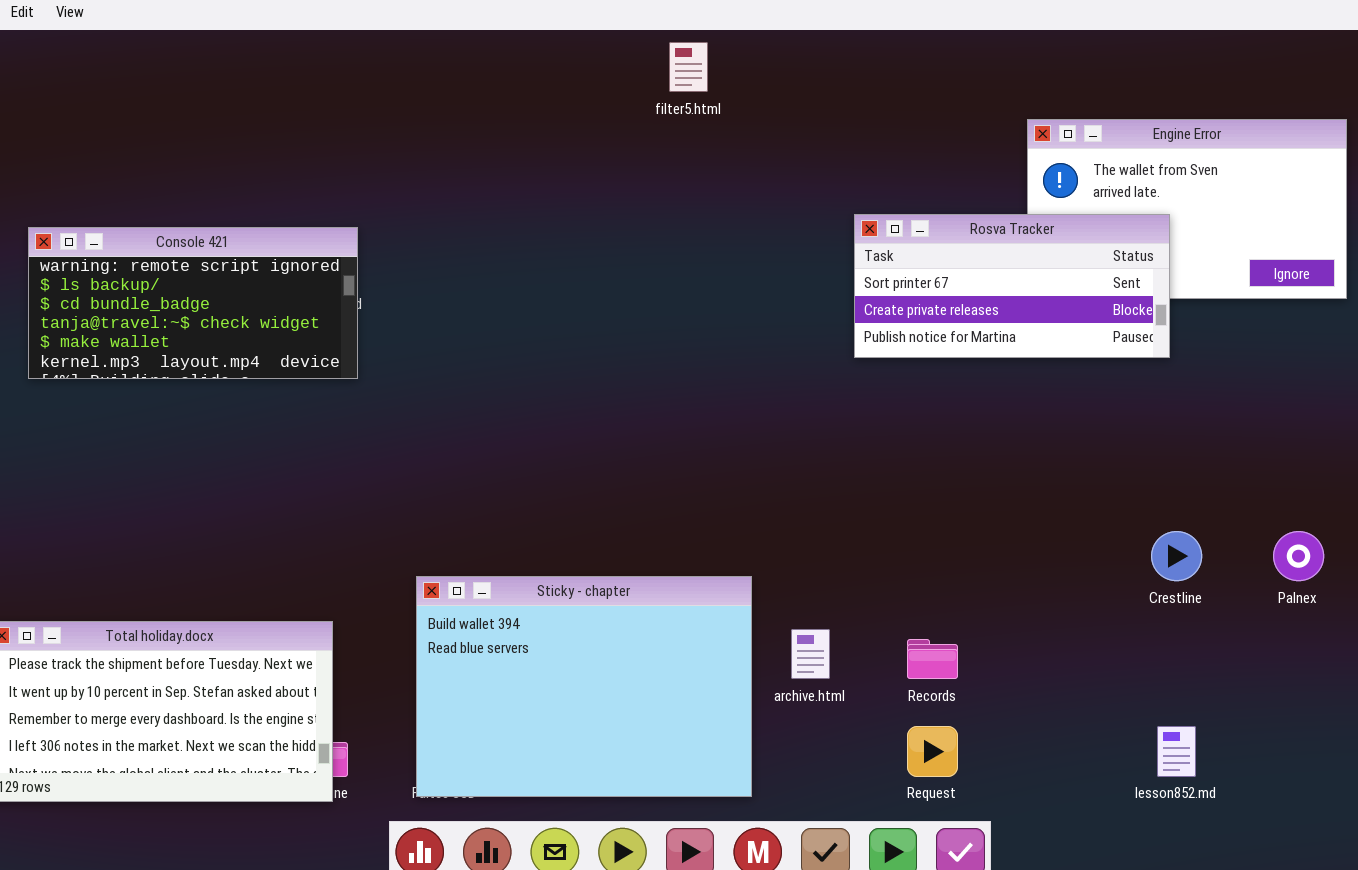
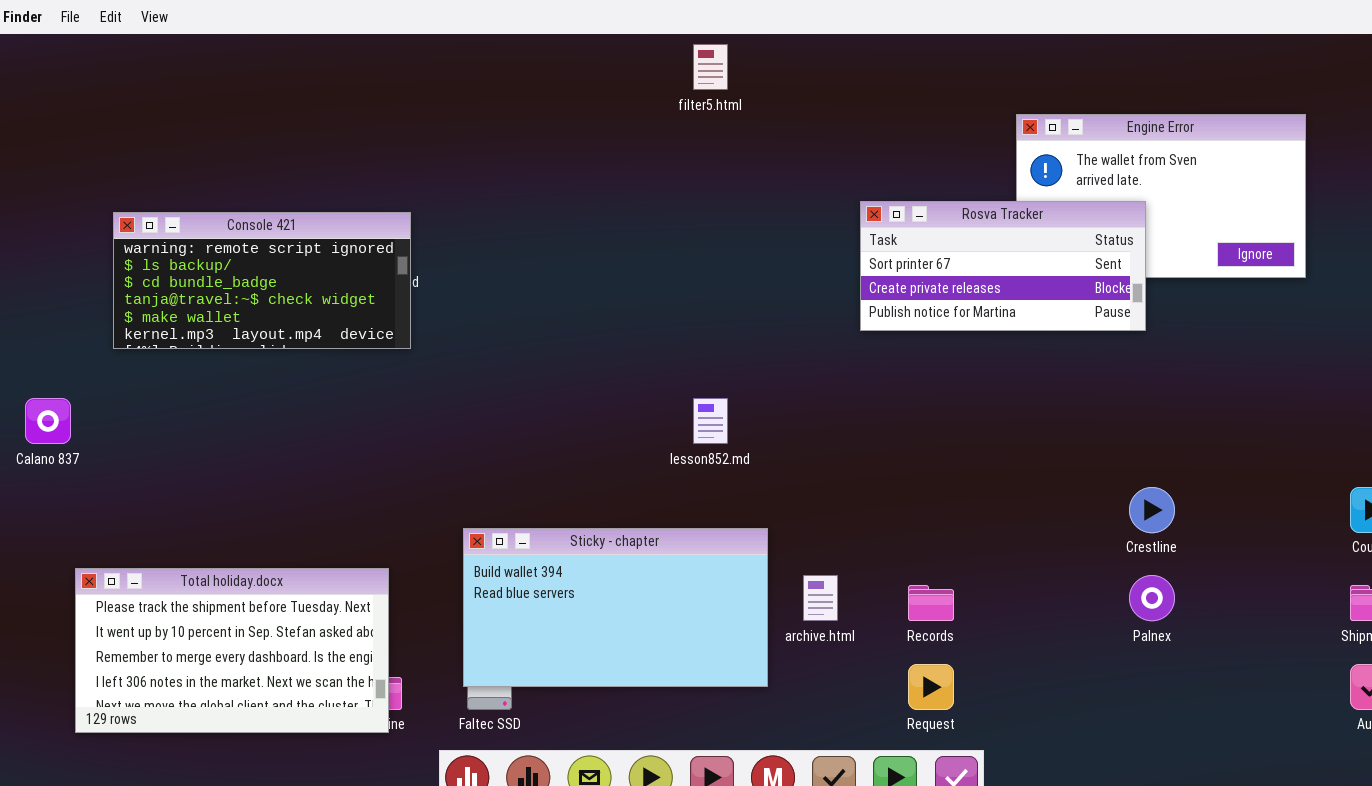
Palnex: [1273,531,1324,581] -> [1129,575,1175,621], moved
Sticky - chapter: [416,576,752,797] -> [463,528,768,687], resized
lesson852.md: [1157,726,1196,777] -> [693,398,728,444], moved

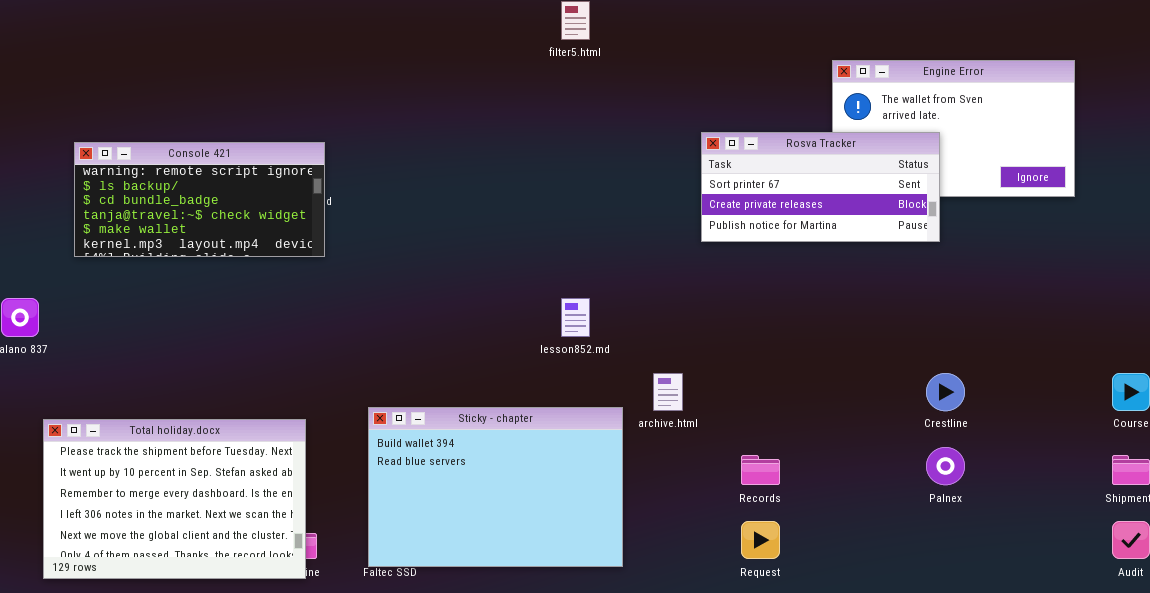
Sticky - chapter: [463,528,768,687] -> [368,407,623,567], resized
Total holiday.docx: [75,568,389,733] -> [43,419,306,579], resized
archive.html: [803,575,838,621] -> [653,373,683,411], moved

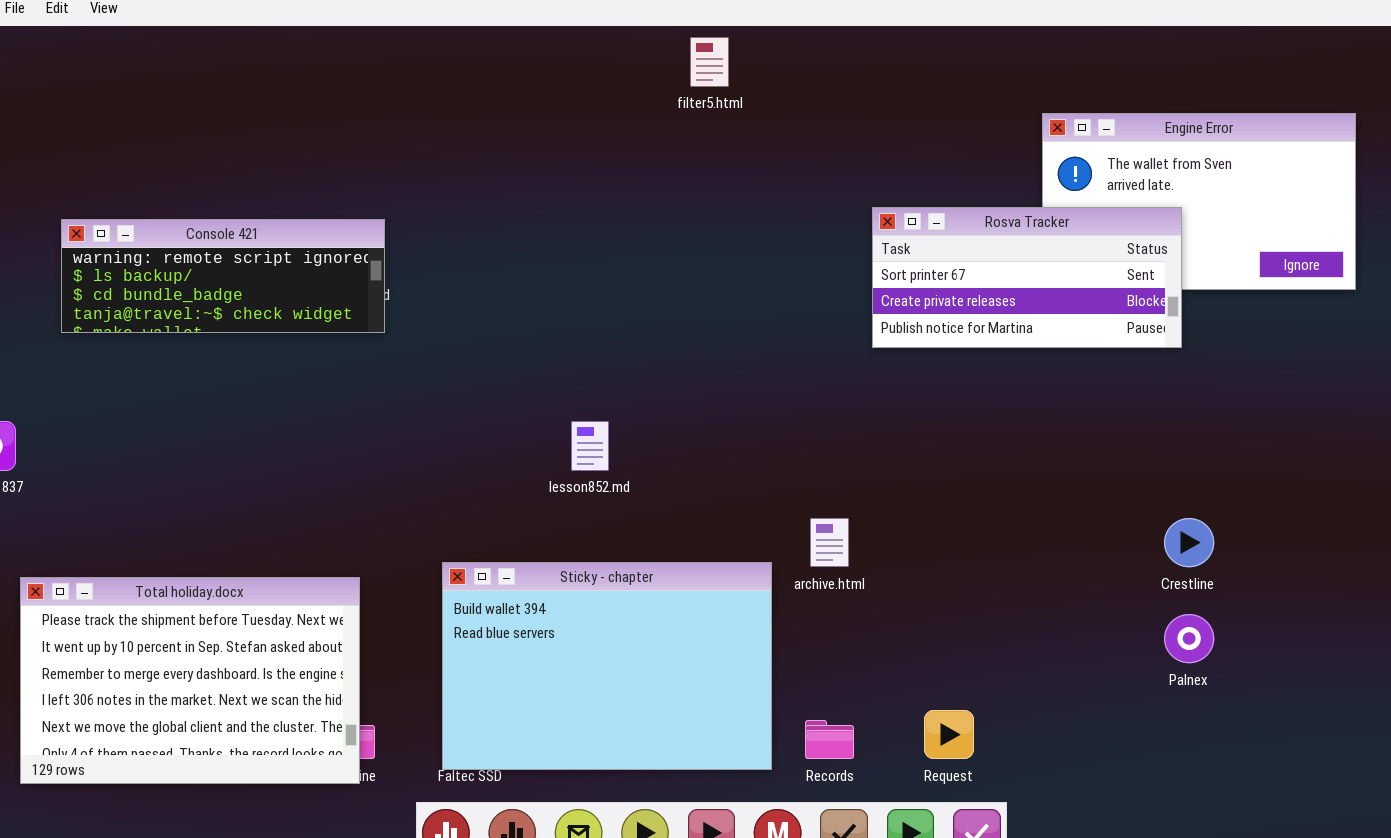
Console 421: [74,142,325,257] -> [61,219,385,333], resized
lesson852.md: [561,298,590,337] -> [571,421,609,471], moved
Records: [741,455,780,485] -> [805,720,854,759], moved

